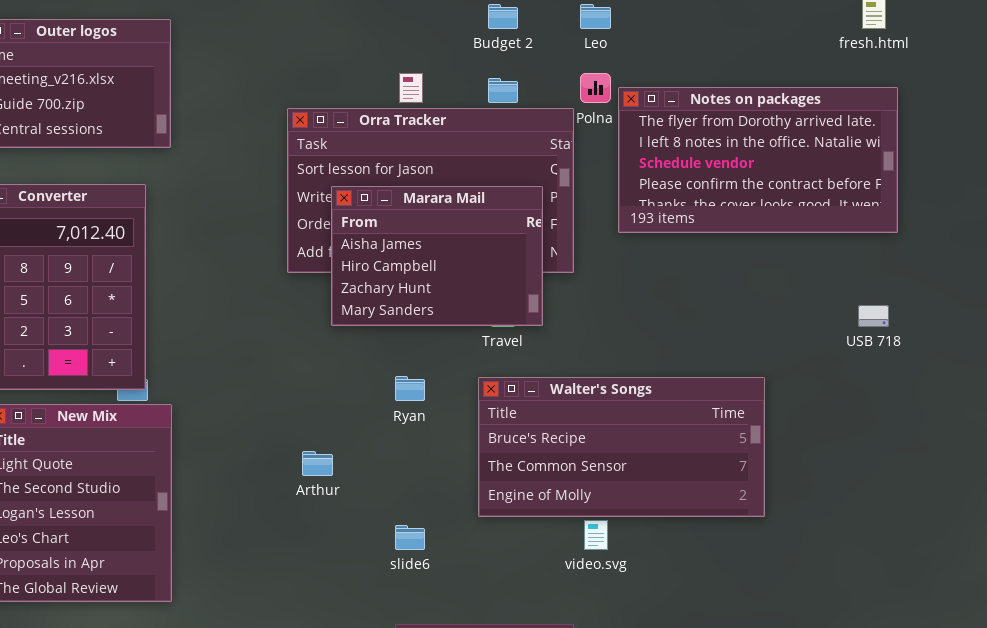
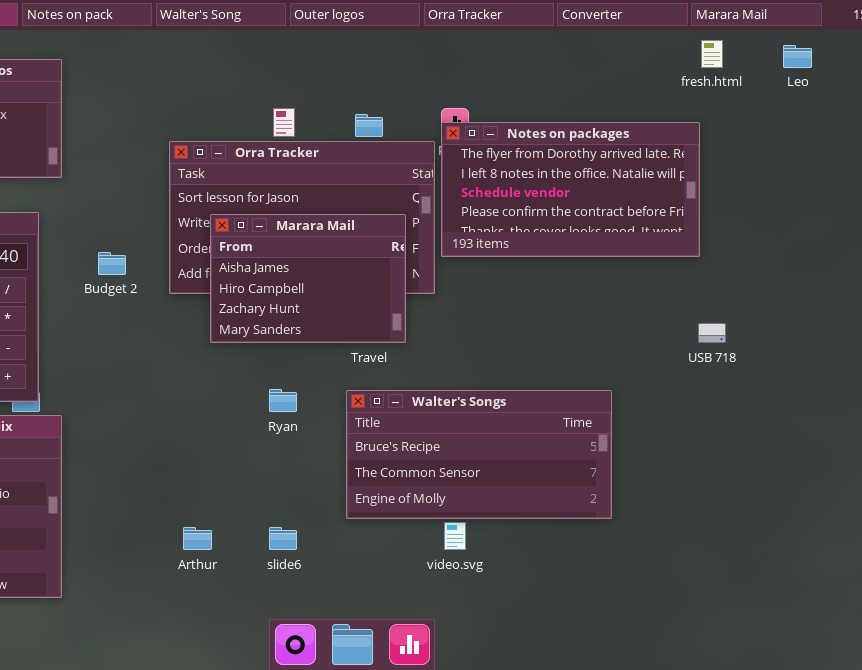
Budget 2: [488,4,518,29] -> [98,252,126,275], moved
Leo: [580,4,611,29] -> [783,45,812,68], moved
Notes on packages: [618,87,898,233] -> [441,122,700,257], moved
Arthur: [302,451,333,476] -> [183,527,212,550], moved

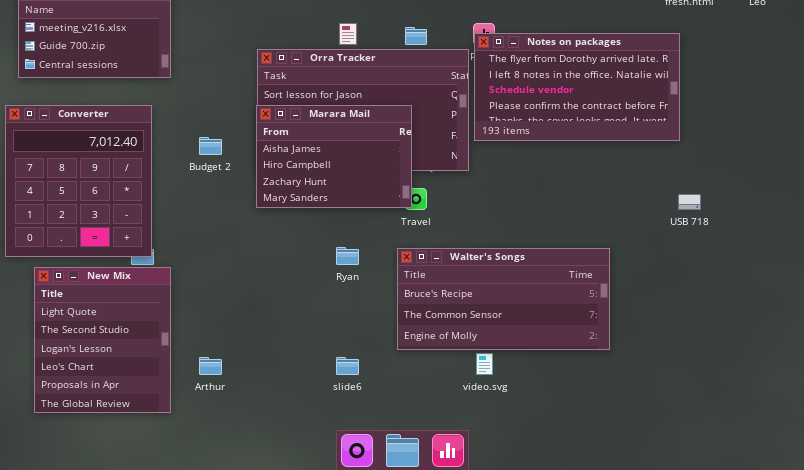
Marara Mail: [210,214,406,343] -> [256,105,412,208], moved
Arthur: [183,527,212,550] -> [199,357,222,375], moved

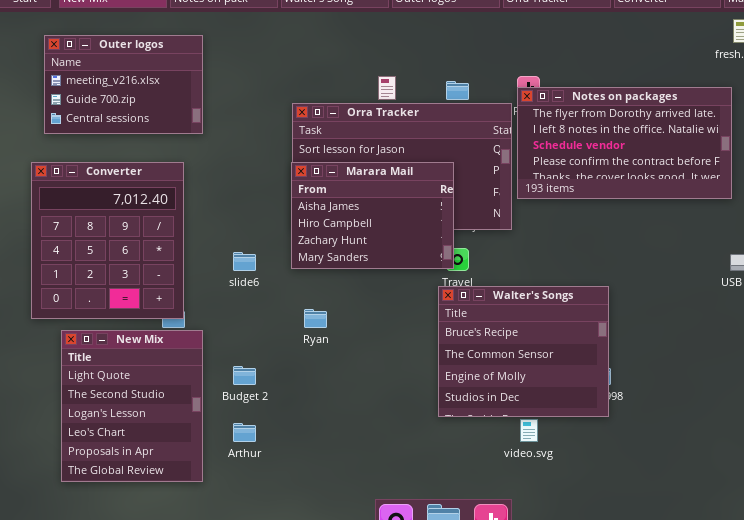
Budget 2: [199,137,222,155] -> [233,366,256,385], moved
Ryan: [336,247,359,265] -> [304,309,327,328], moved
Walter's Songs: [397,248,610,350] -> [438,286,609,417], resized
slide6: [336,357,359,375] -> [233,252,256,271], moved

